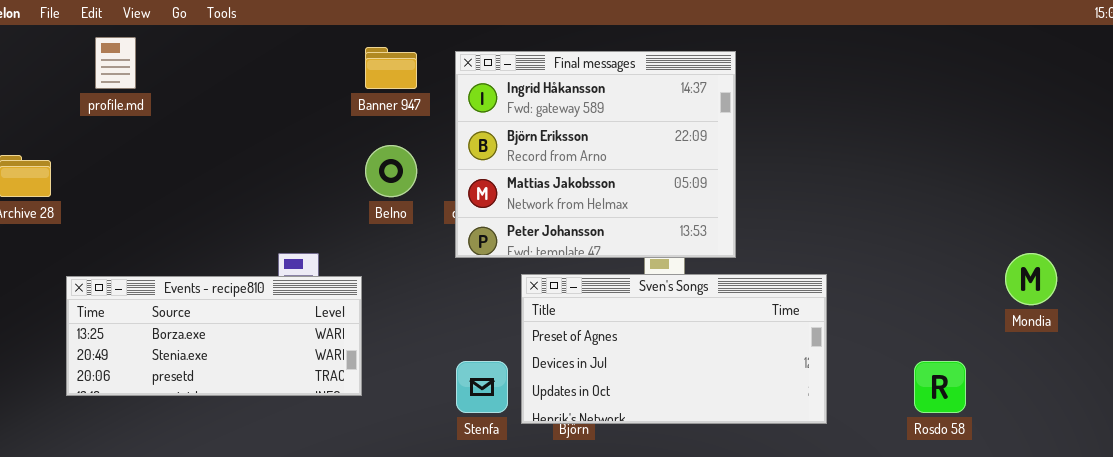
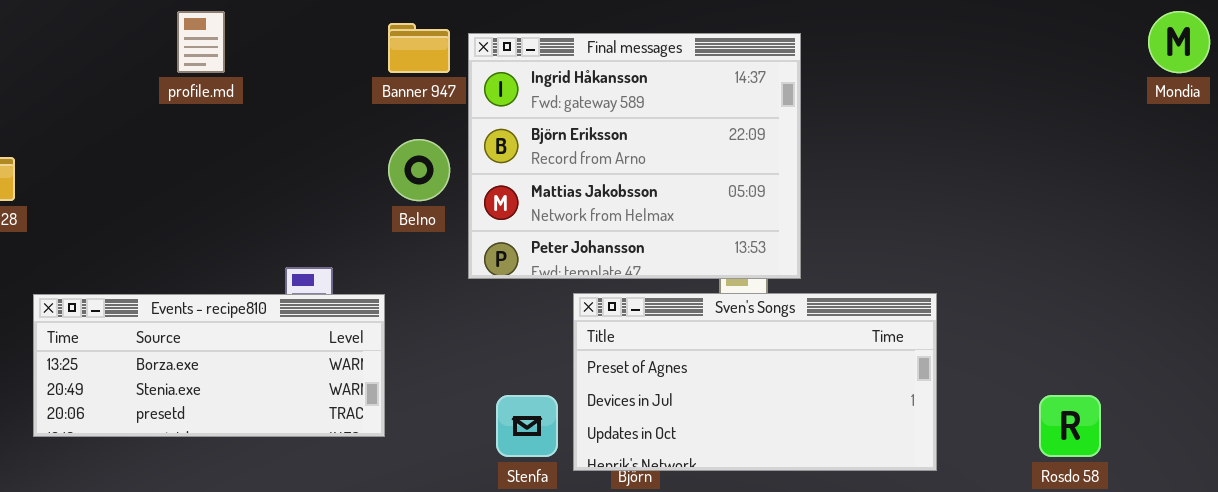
profile.md: [95,37,136,89] -> [177,11,225,73], moved
Final messages: [455,51,736,258] -> [468,33,801,279], moved
Mondia: [1005,253,1057,305] -> [1148,11,1210,73], moved

